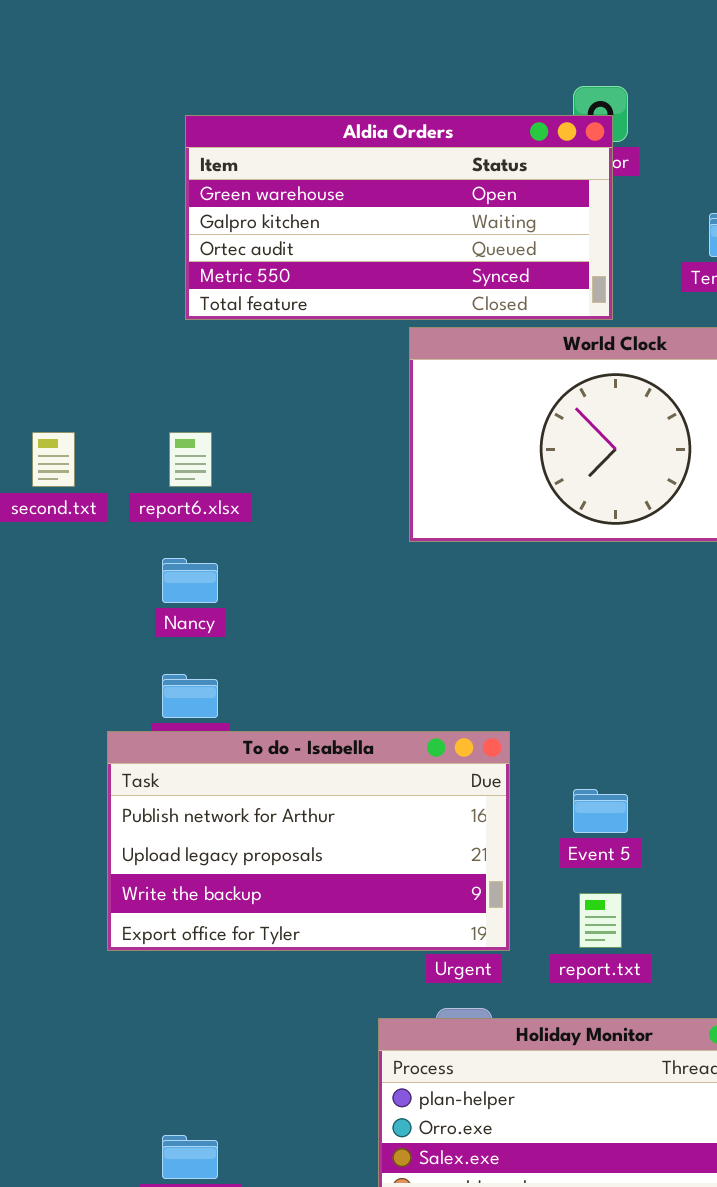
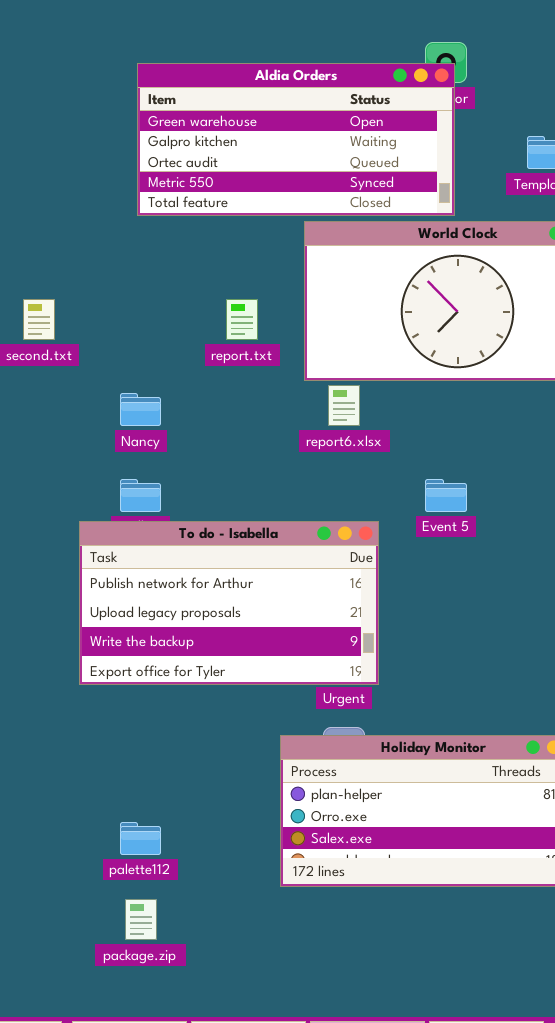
report6.xlsx: [169,432,212,487] -> [328,385,360,426], moved
Event 5: [573,789,628,833] -> [425,479,467,512], moved
report.txt: [579,893,622,948] -> [226,299,258,340], moved

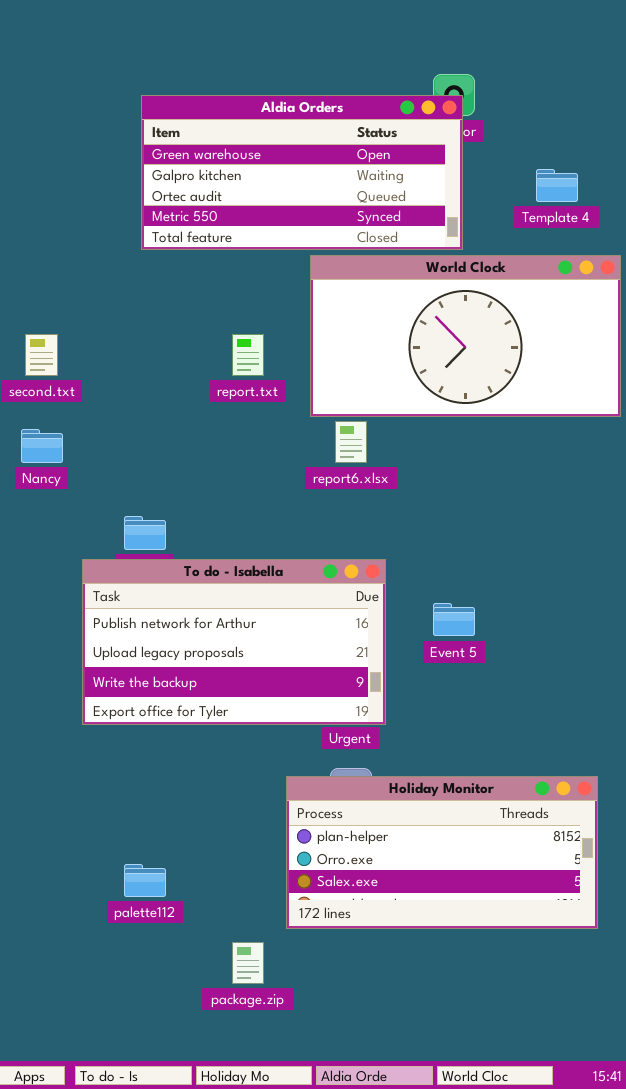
Nancy: [120,393,161,426] -> [21,429,63,463], moved
Event 5: [425,479,467,512] -> [433,603,475,636], moved
package.zip: [125,899,157,940] -> [232,942,264,984], moved

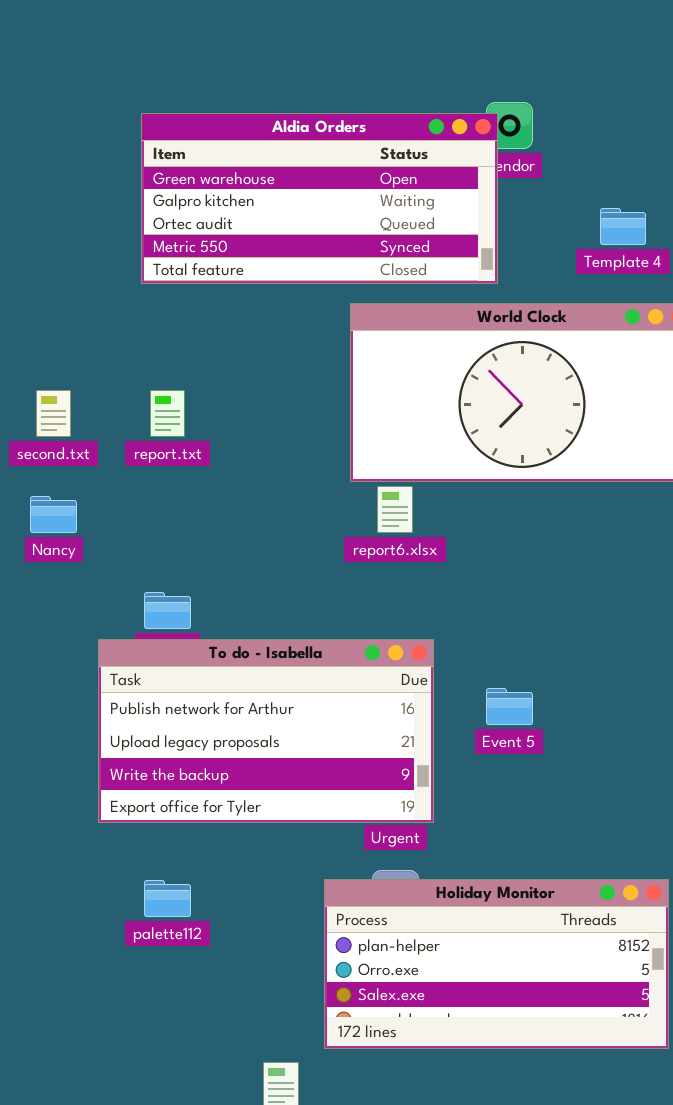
Aldia Orders: [141,95,463,250] -> [141,113,498,284], moved
report.txt: [232,334,264,376] -> [150,390,185,437], moved
palette112: [124,864,166,897] -> [144,880,191,917], moved

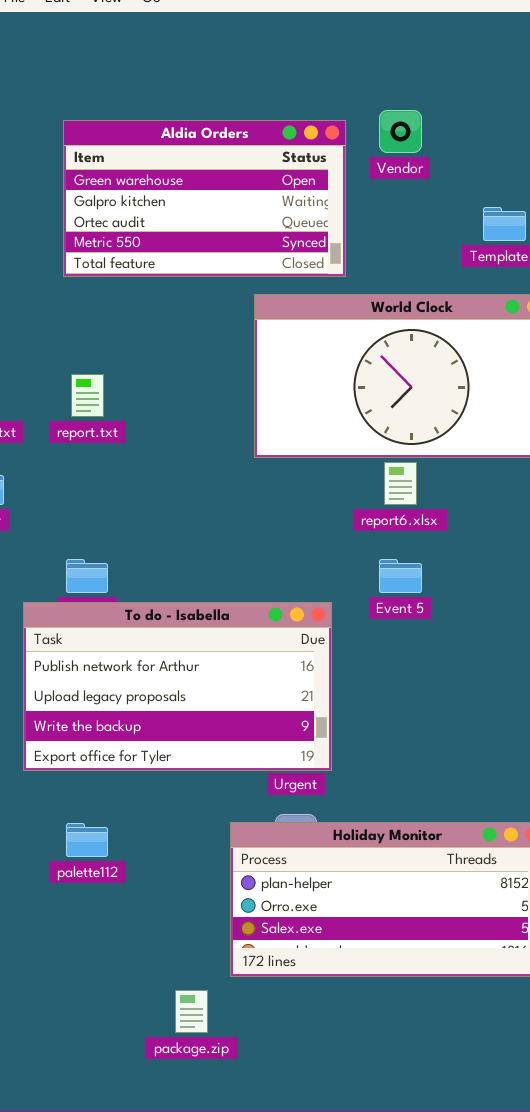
Aldia Orders: [141,113,498,284] -> [63,120,346,277], resized
report6.xlsx: [377,486,413,533] -> [384,462,417,505], moved
Event 5: [486,688,533,725] -> [379,559,422,593], moved

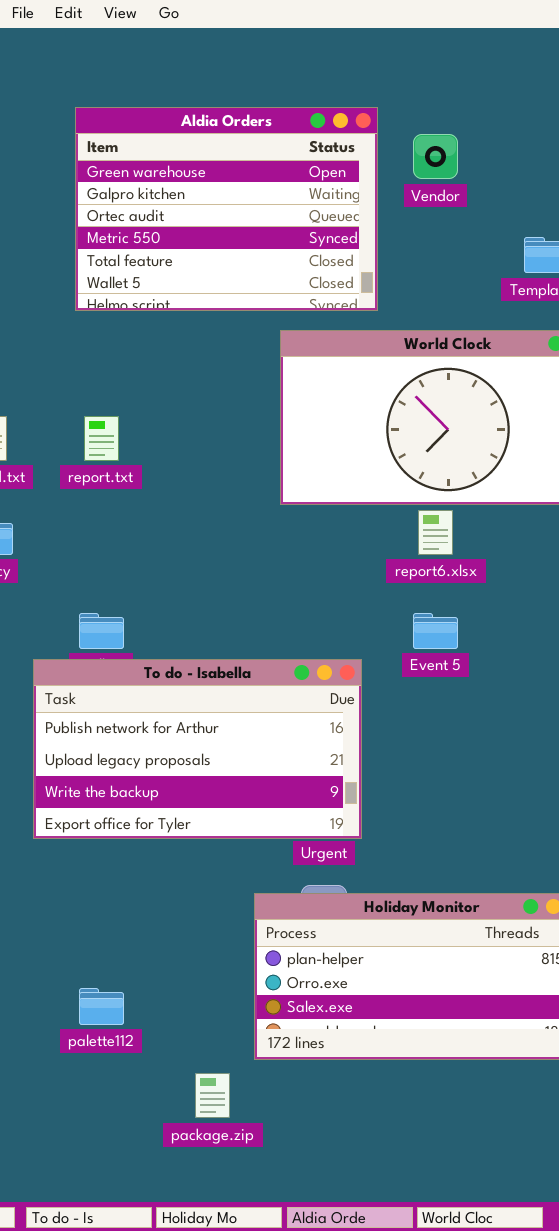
Aldia Orders: [63,120,346,277] -> [75,107,378,311], resized
palette112: [66,823,108,857] -> [79,988,124,1025], moved

